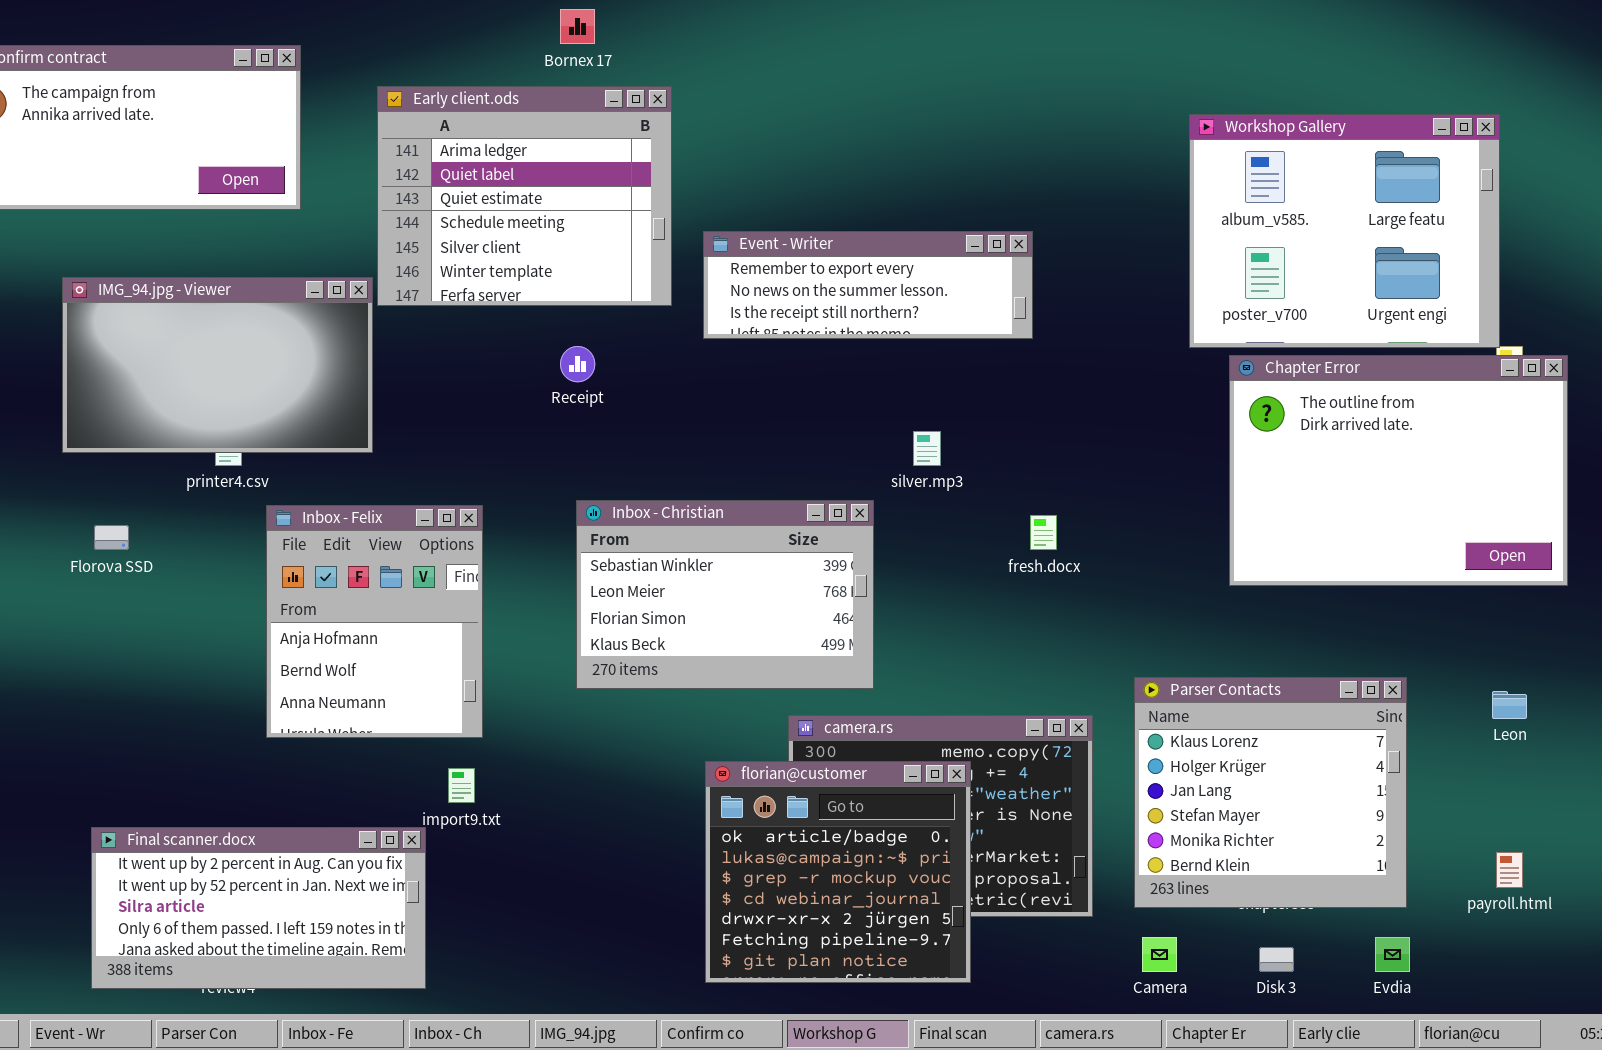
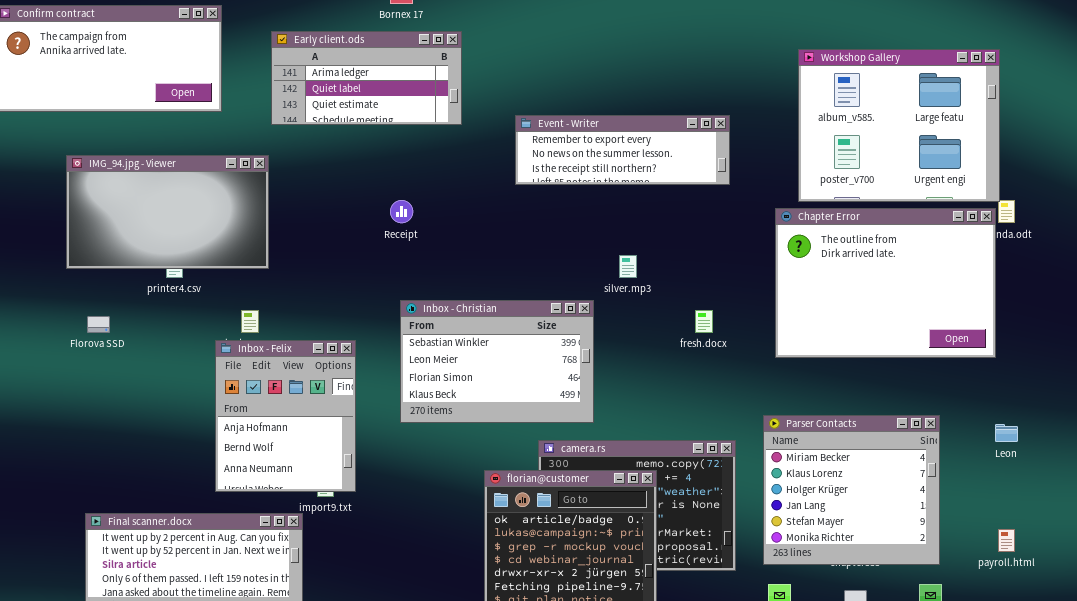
Early client.ods: [377,86,672,306] -> [271,31,462,125], resized
Event - Writer: [703,231,1033,339] -> [515,115,730,185], moved
Chapter Error: [1229,355,1568,586] -> [775,208,996,358], moved
Inbox - Felix: [266,505,483,738] -> [215,340,356,492], moved
Parser Contacts: [1134,677,1407,908] -> [763,415,940,565], scrolled up 1 row

